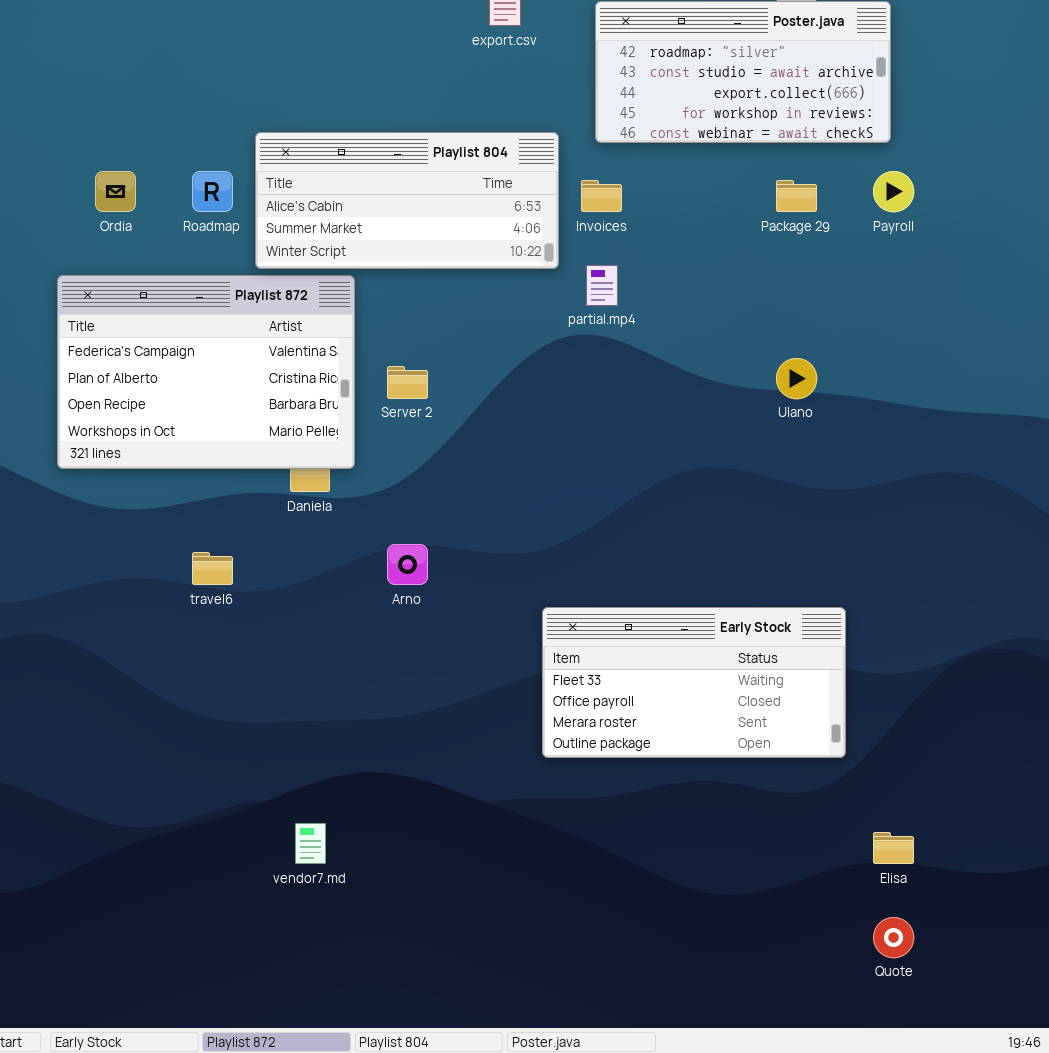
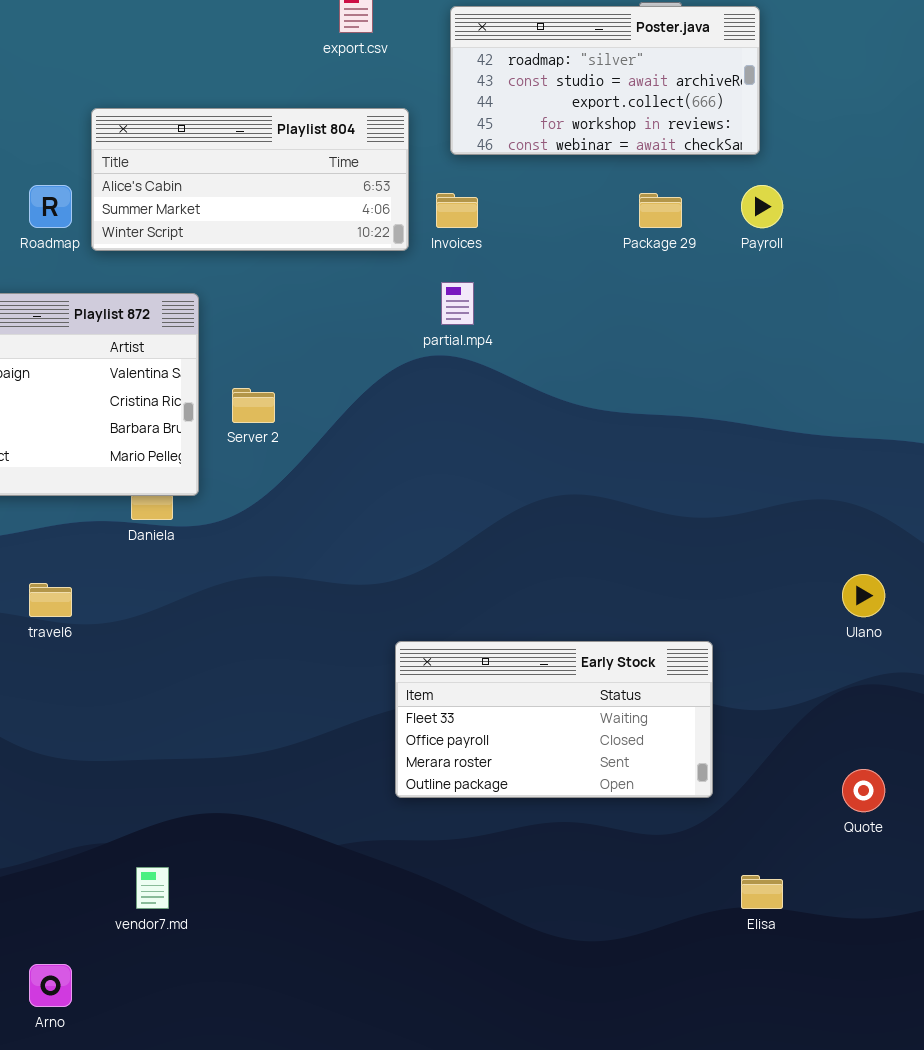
Playlist 804: [255,132,559,269] -> [91,108,409,251], moved
Ulano: [776,358,817,399] -> [842,574,885,617], moved
Arno: [387,544,428,585] -> [29,964,72,1007], moved
Quote: [873,917,914,958] -> [842,769,885,812], moved

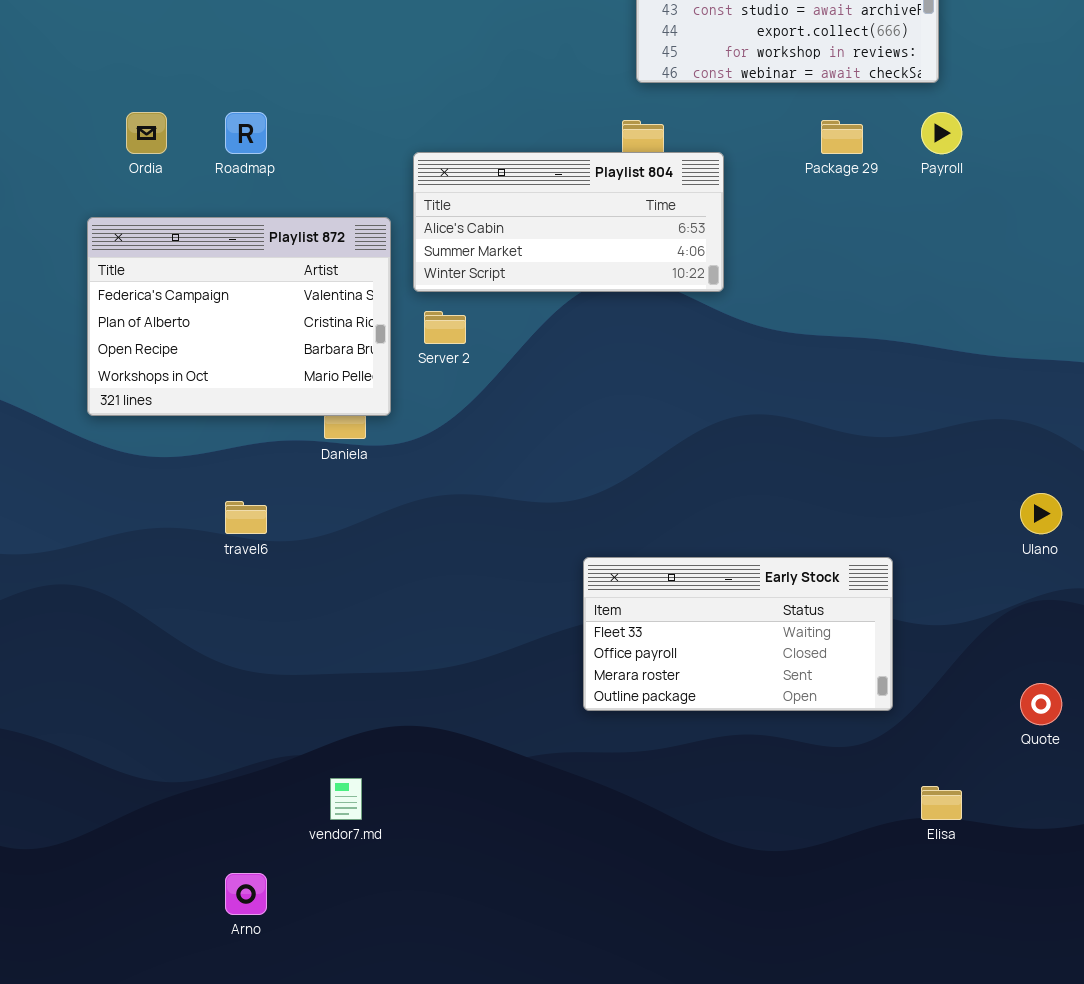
Playlist 804: [91,108,409,251] -> [413,152,724,292], moved

